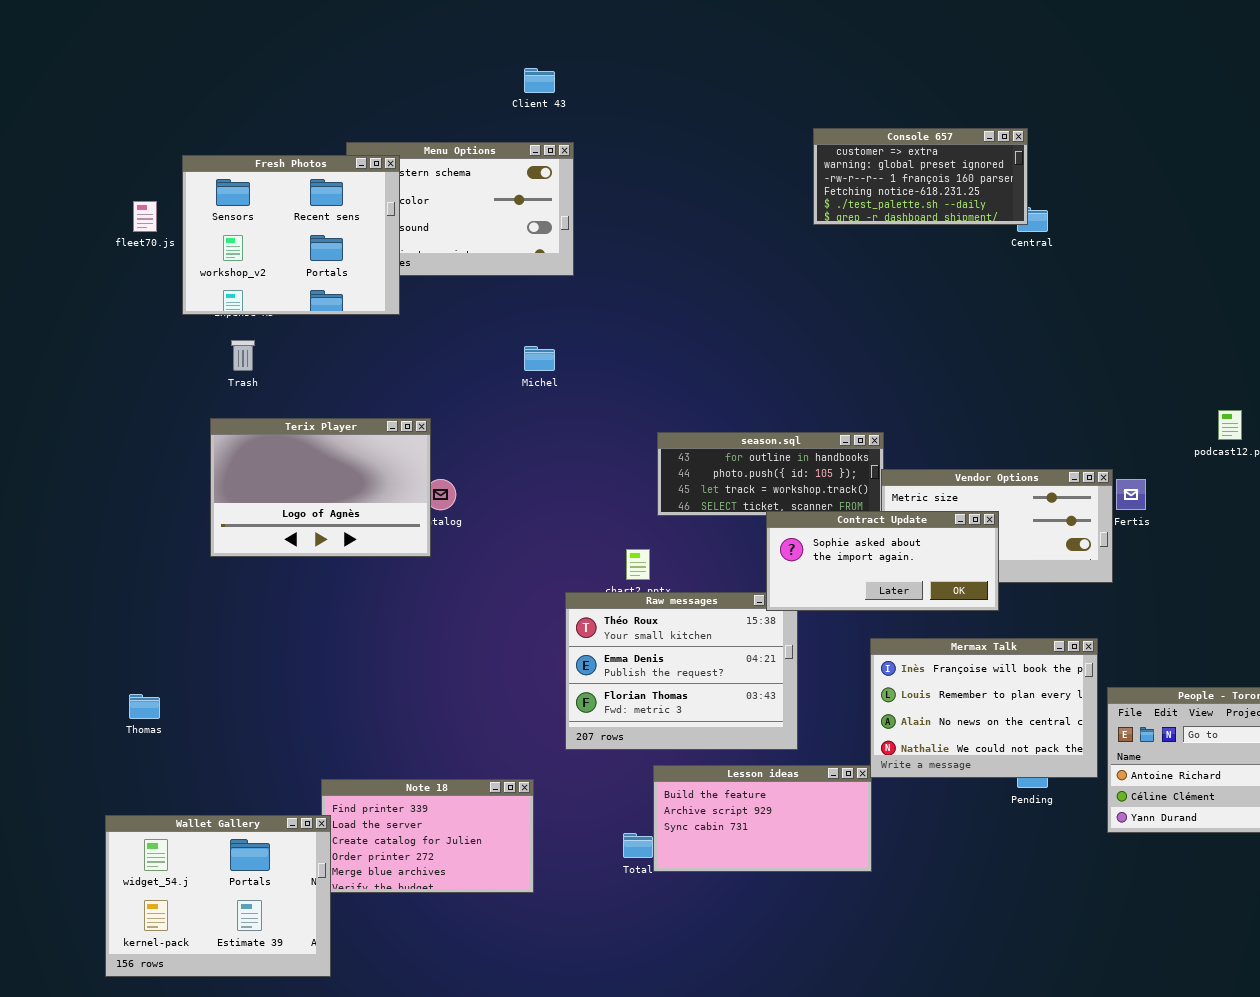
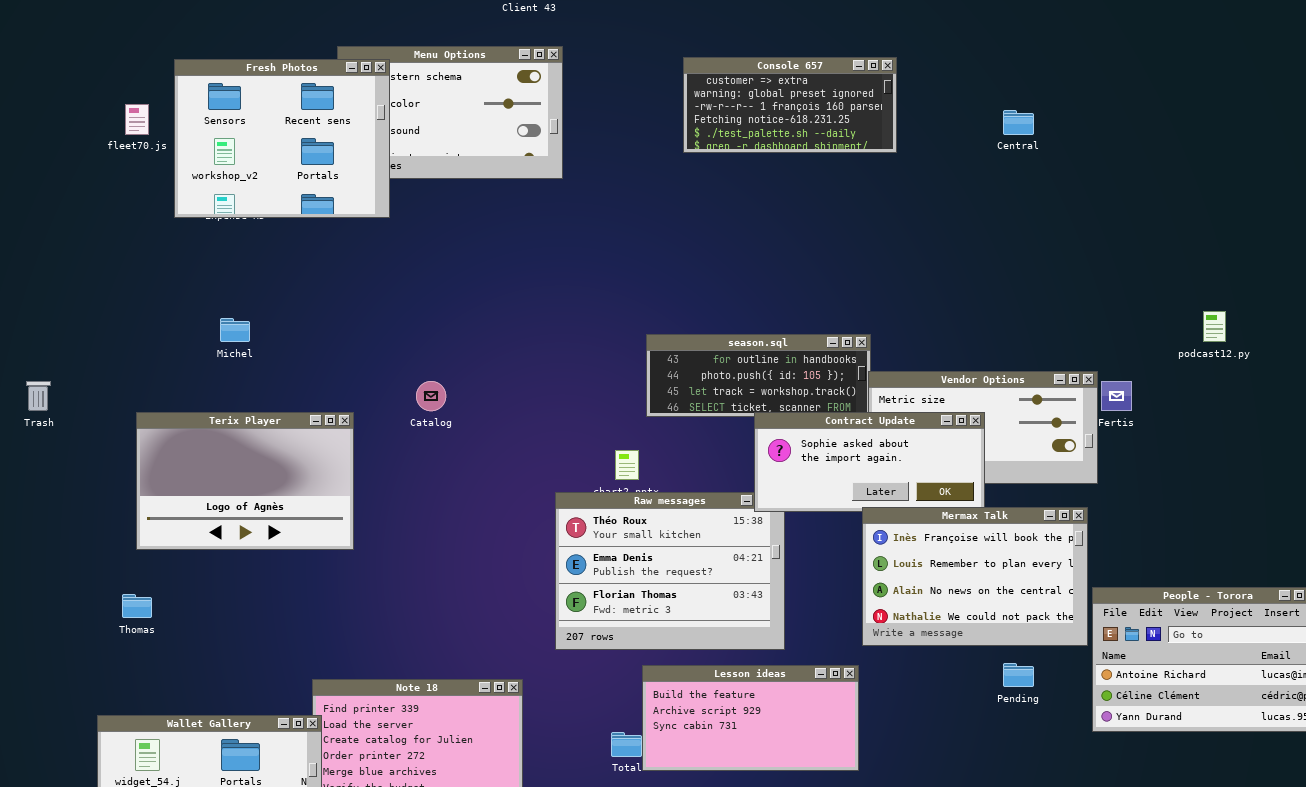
Console 657: [813,128,1028,225] -> [683,57,897,153], moved
Trash: [231,340,255,371] -> [26,381,51,411], moved
Michel: [524,346,555,371] -> [220,318,250,342], moved
Terix Player: [210,418,431,557] -> [136,412,354,550], moved
Mermax Talk: [870,638,1098,778] -> [862,507,1088,646], moved

